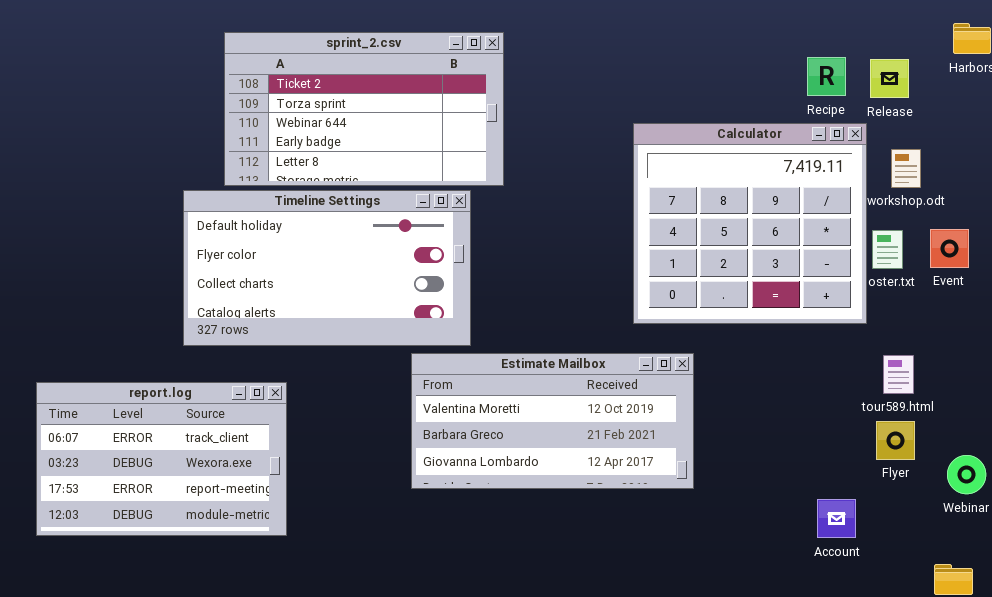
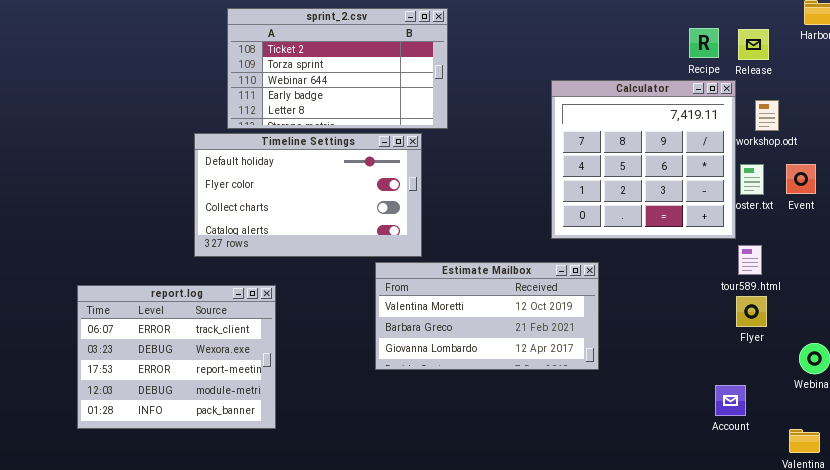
tour589.html: [883,355,914,394] -> [738,245,762,275], moved
report.log: [36,382,287,536] -> [77,285,276,429], resized
Flyer: [876,421,915,460] -> [736,296,767,327], moved
Account: [817,499,856,538] -> [715,385,746,416], moved

